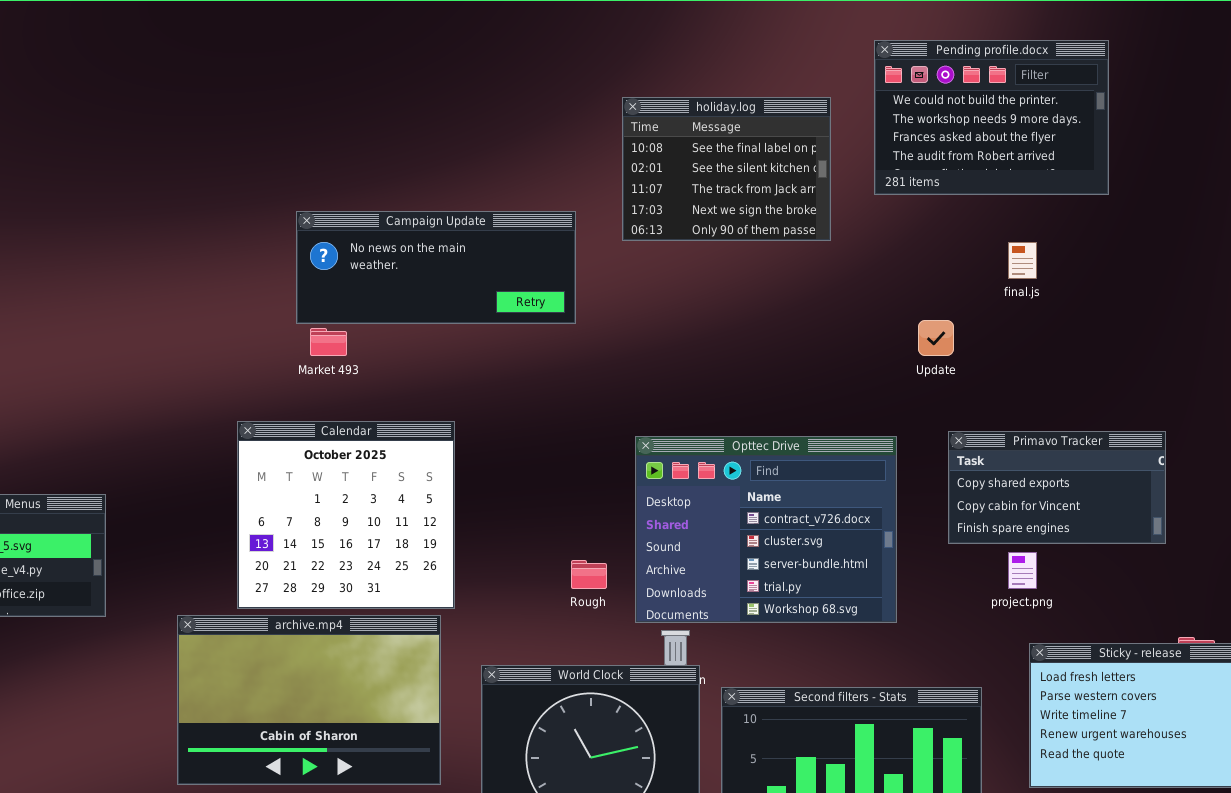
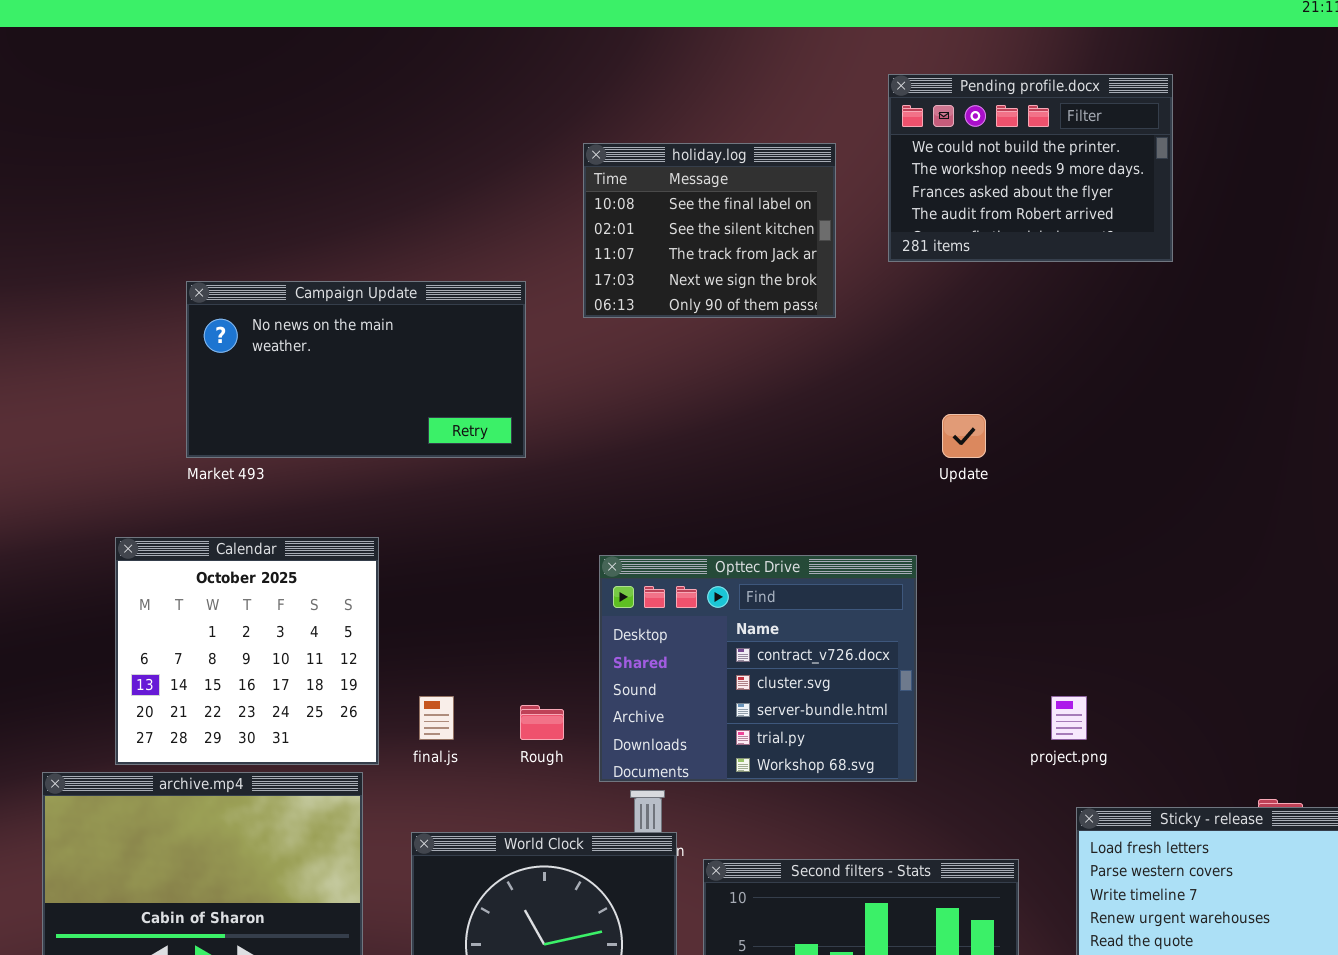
Campaign Update: [296,211,576,324] -> [186,281,526,458], resized
final.js: [1008,242,1037,279] -> [419,696,454,740], moved
Primavo Tracker: [948,431,1166,544] -> none, closed

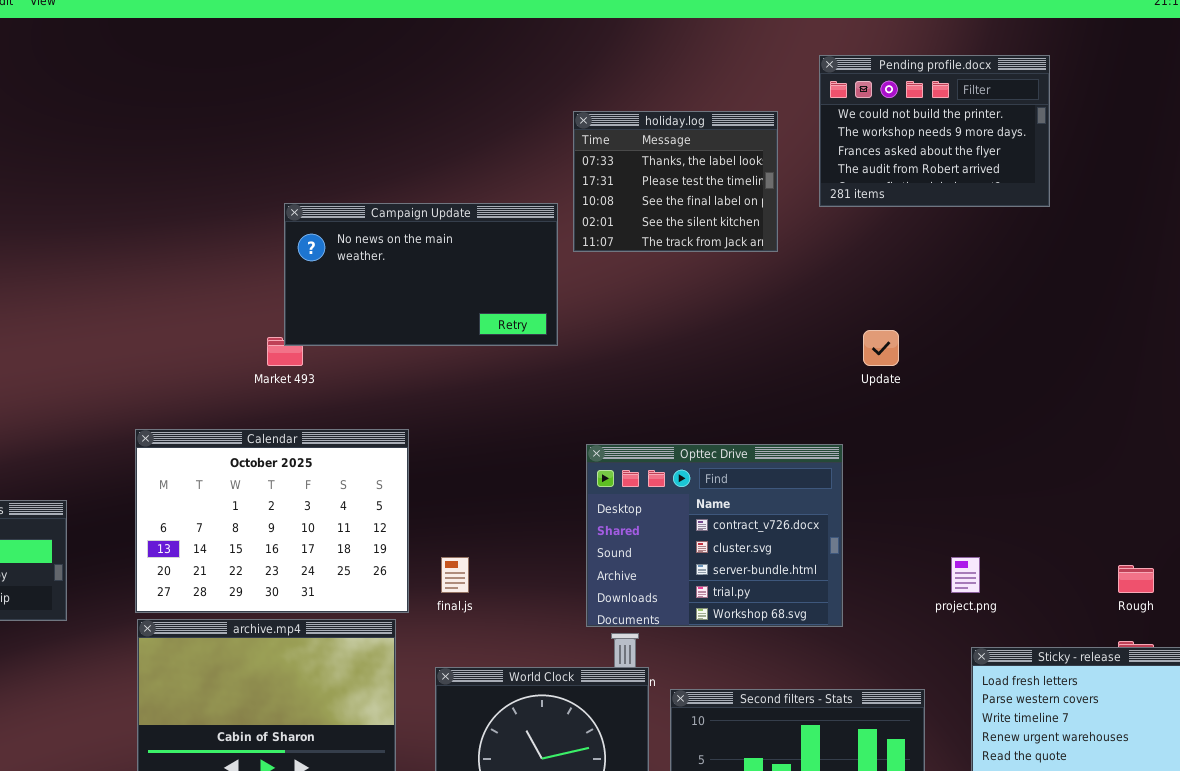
holiday.log: [583,143,836,318] -> [573,111,778,252], scrolled up 2 rows
Campaign Update: [186,281,526,458] -> [284,203,558,346], moved
Calendar: [115,537,379,765] -> [135,429,409,613], resized
Rough: [520,705,564,740] -> [1118,565,1154,593], moved

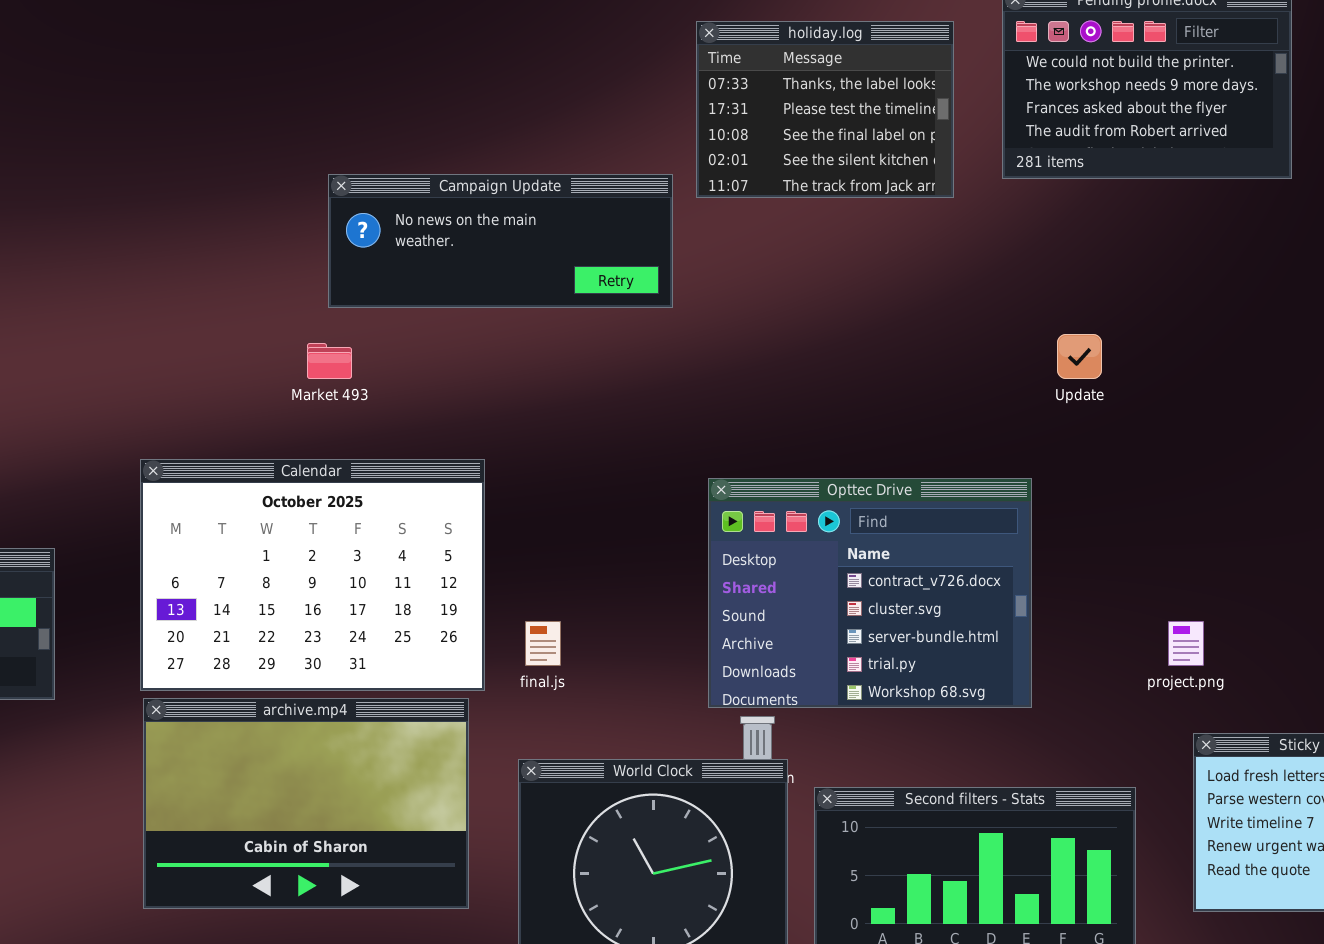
holiday.log: [573,111,778,252] -> [696,21,954,198], moved
Campaign Update: [284,203,558,346] -> [328,174,673,308], resized

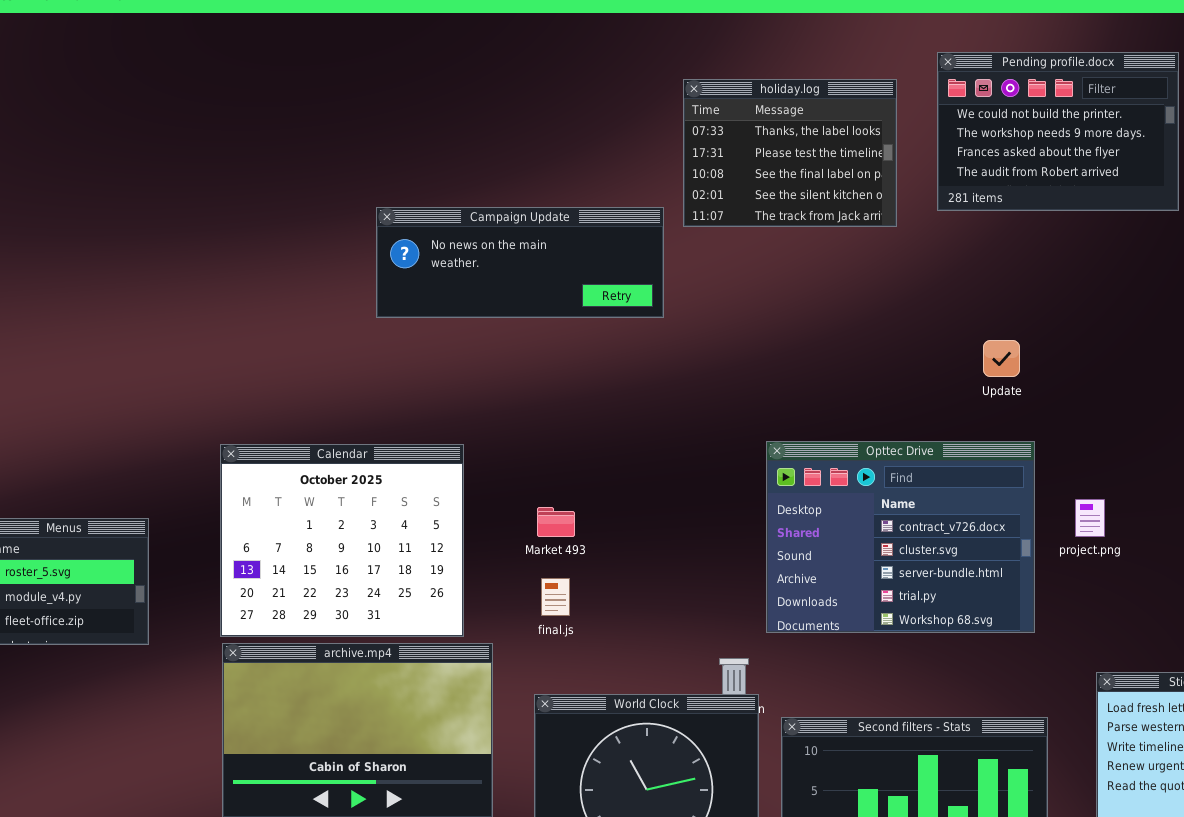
Market 493: [307,343,352,379] -> [537,507,575,537], moved
Calendar: [140,459,485,691] -> [220,444,464,637], resized
Opttec Drive: [708,478,1032,708] -> [766,441,1035,633], moved
project.png: [1168,621,1204,666] -> [1075,499,1105,537], moved

